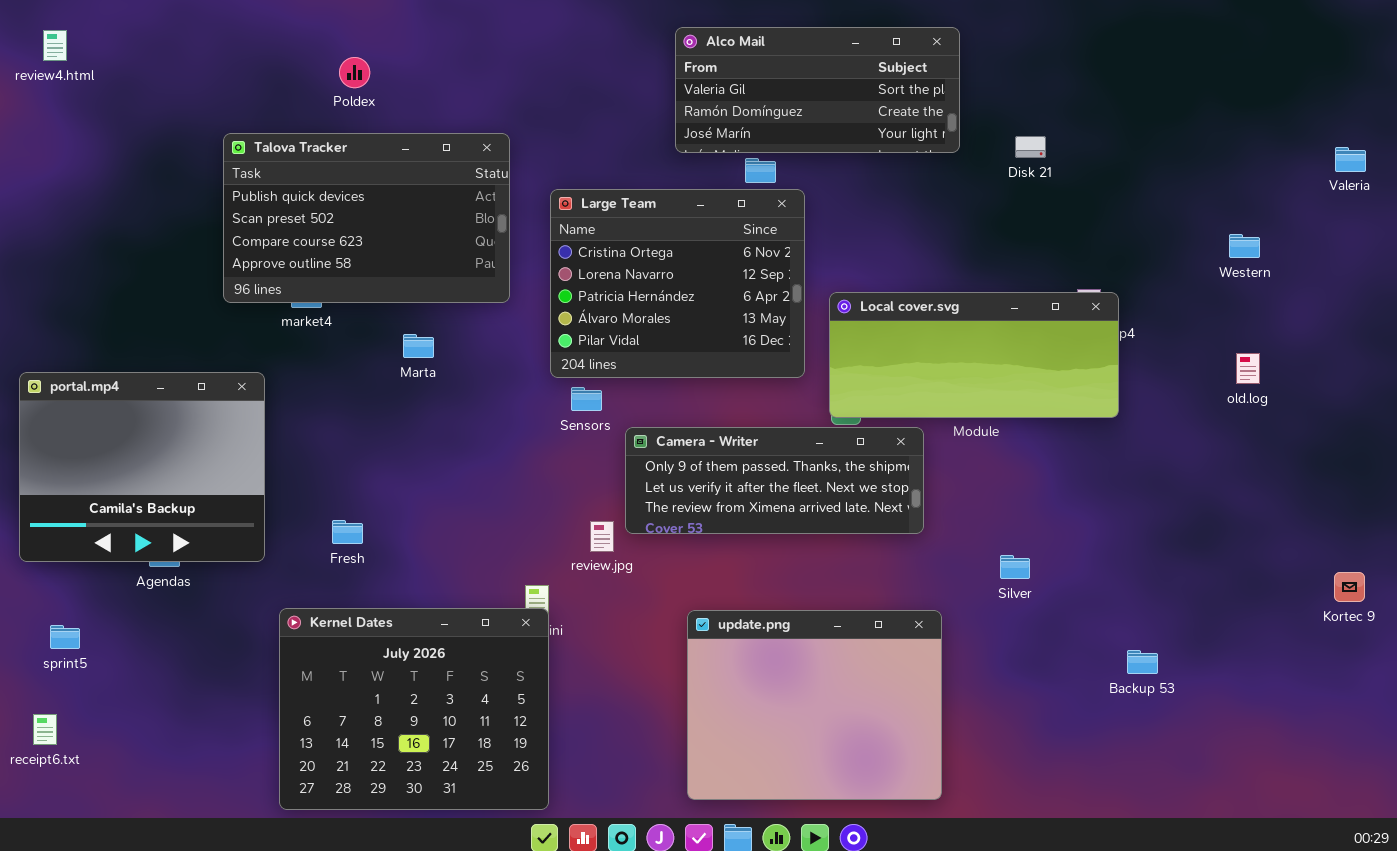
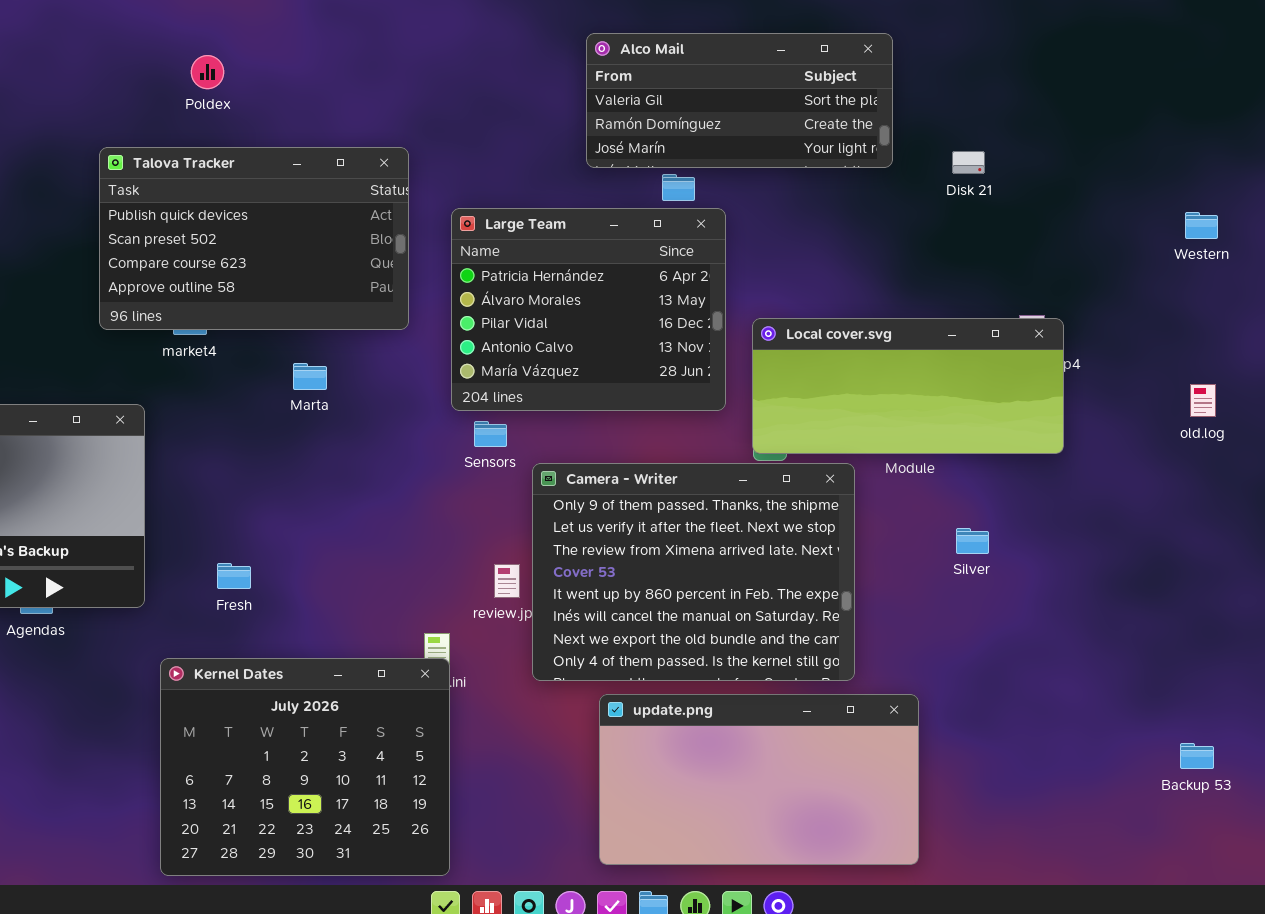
Poldex: [339,57,370,88] -> [191,55,224,89], moved
Large Team: [550,189,805,378] -> [451,208,726,411], scrolled down 2 rows
Western: [1229,234,1260,258] -> [1185,212,1218,239], moved
Camera - Writer: [625,427,924,534] -> [532,463,855,681], resized
Silver: [1000,555,1030,579] -> [956,528,989,554], moved
update.png: [687,610,942,800] -> [599,694,919,865], resized
Backup 53: [1127,650,1158,674] -> [1180,743,1214,769], moved

